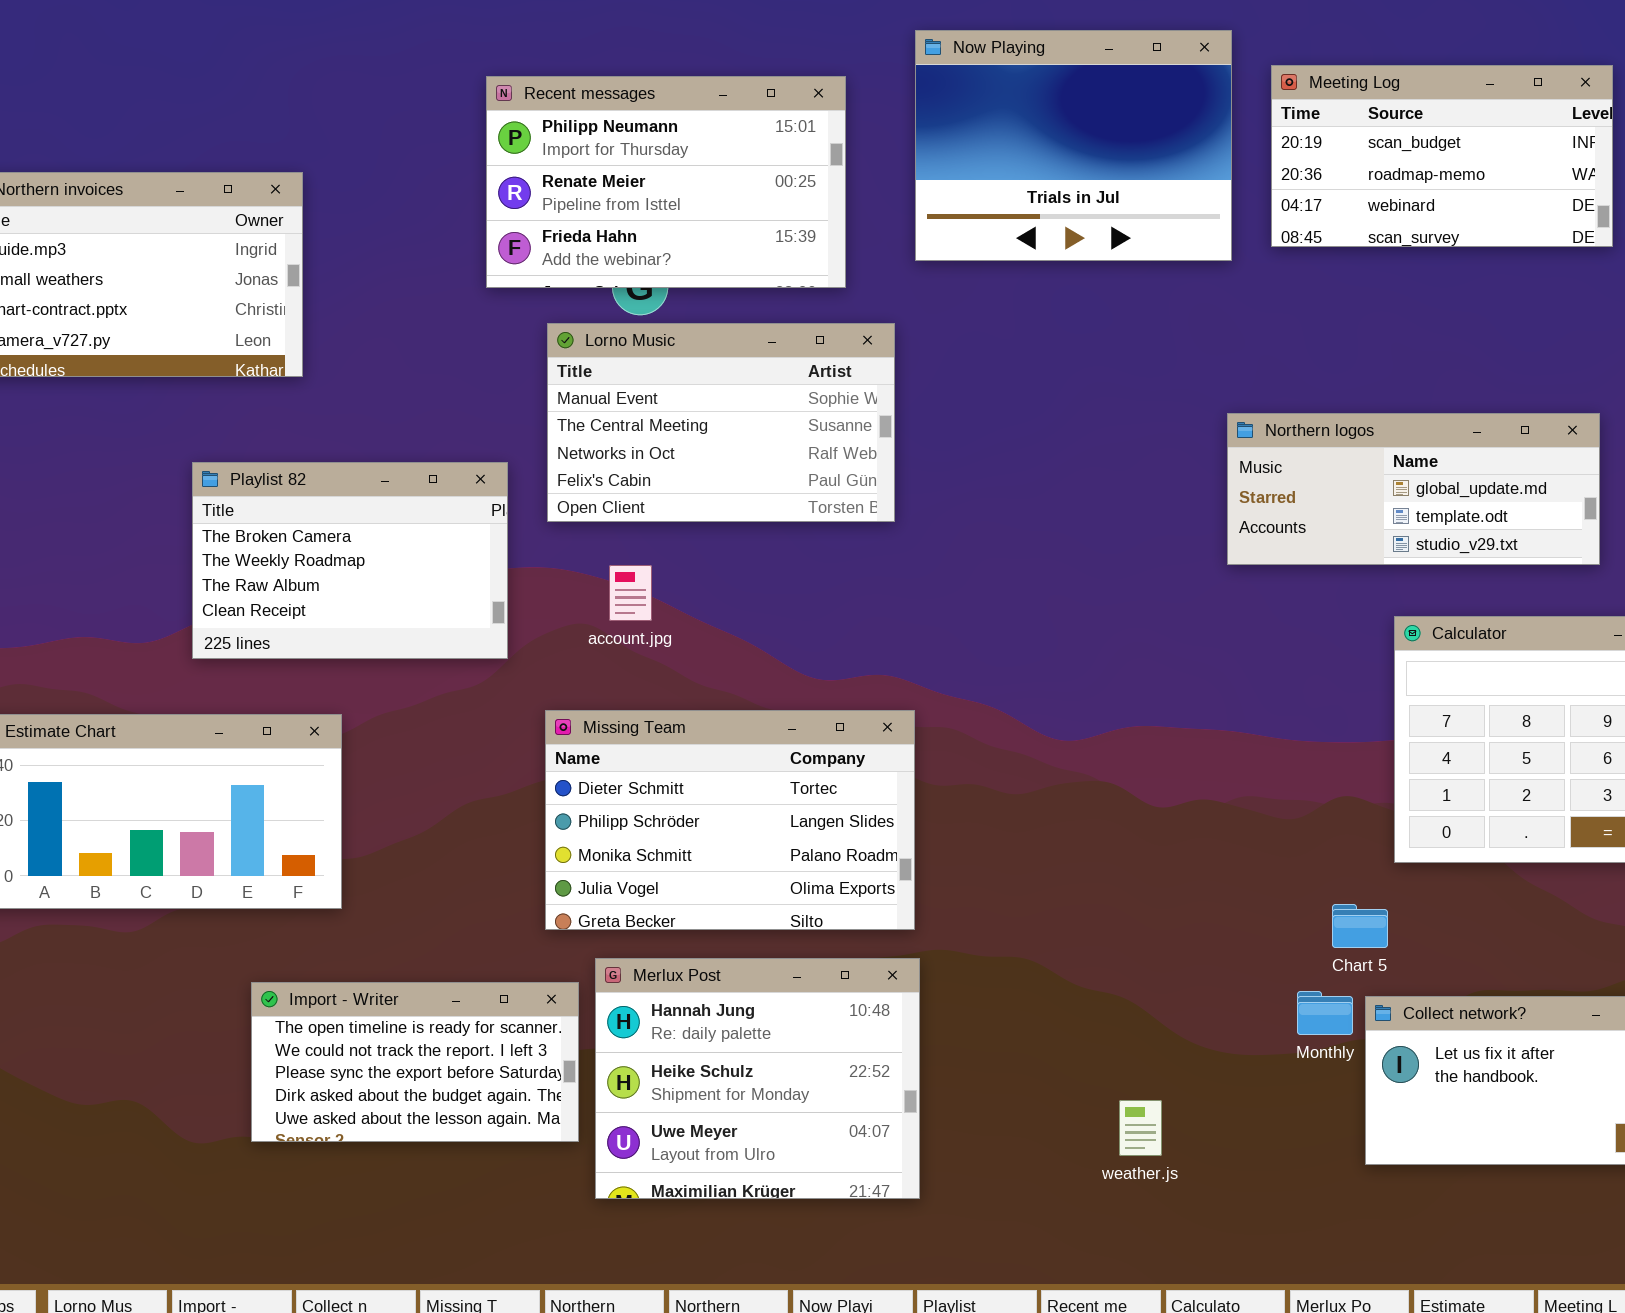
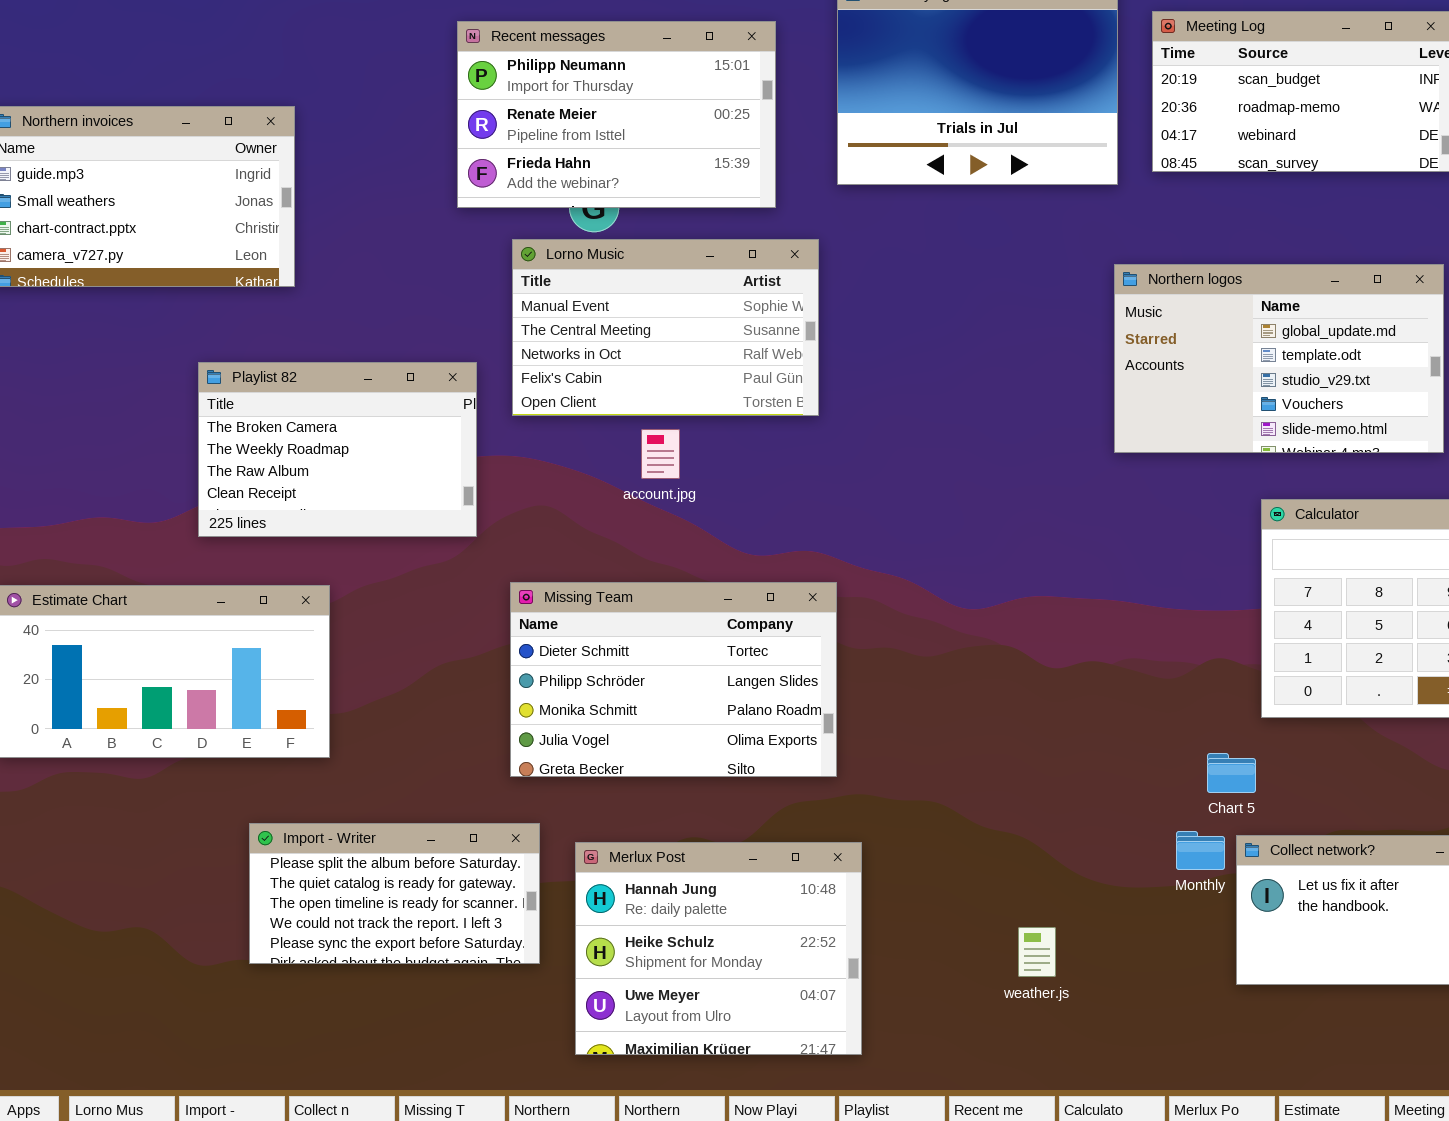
Northern logos: [1227,413,1600,565] -> [1114,264,1444,453], resized
account.jpg: [609,565,652,621] -> [641,429,680,479], moved
Merlux Post: [595,958,920,1199] -> [575,842,862,1055], moved
Import - Writer: [251,982,579,1142] -> [249,823,540,964], scrolled up 2 rows

